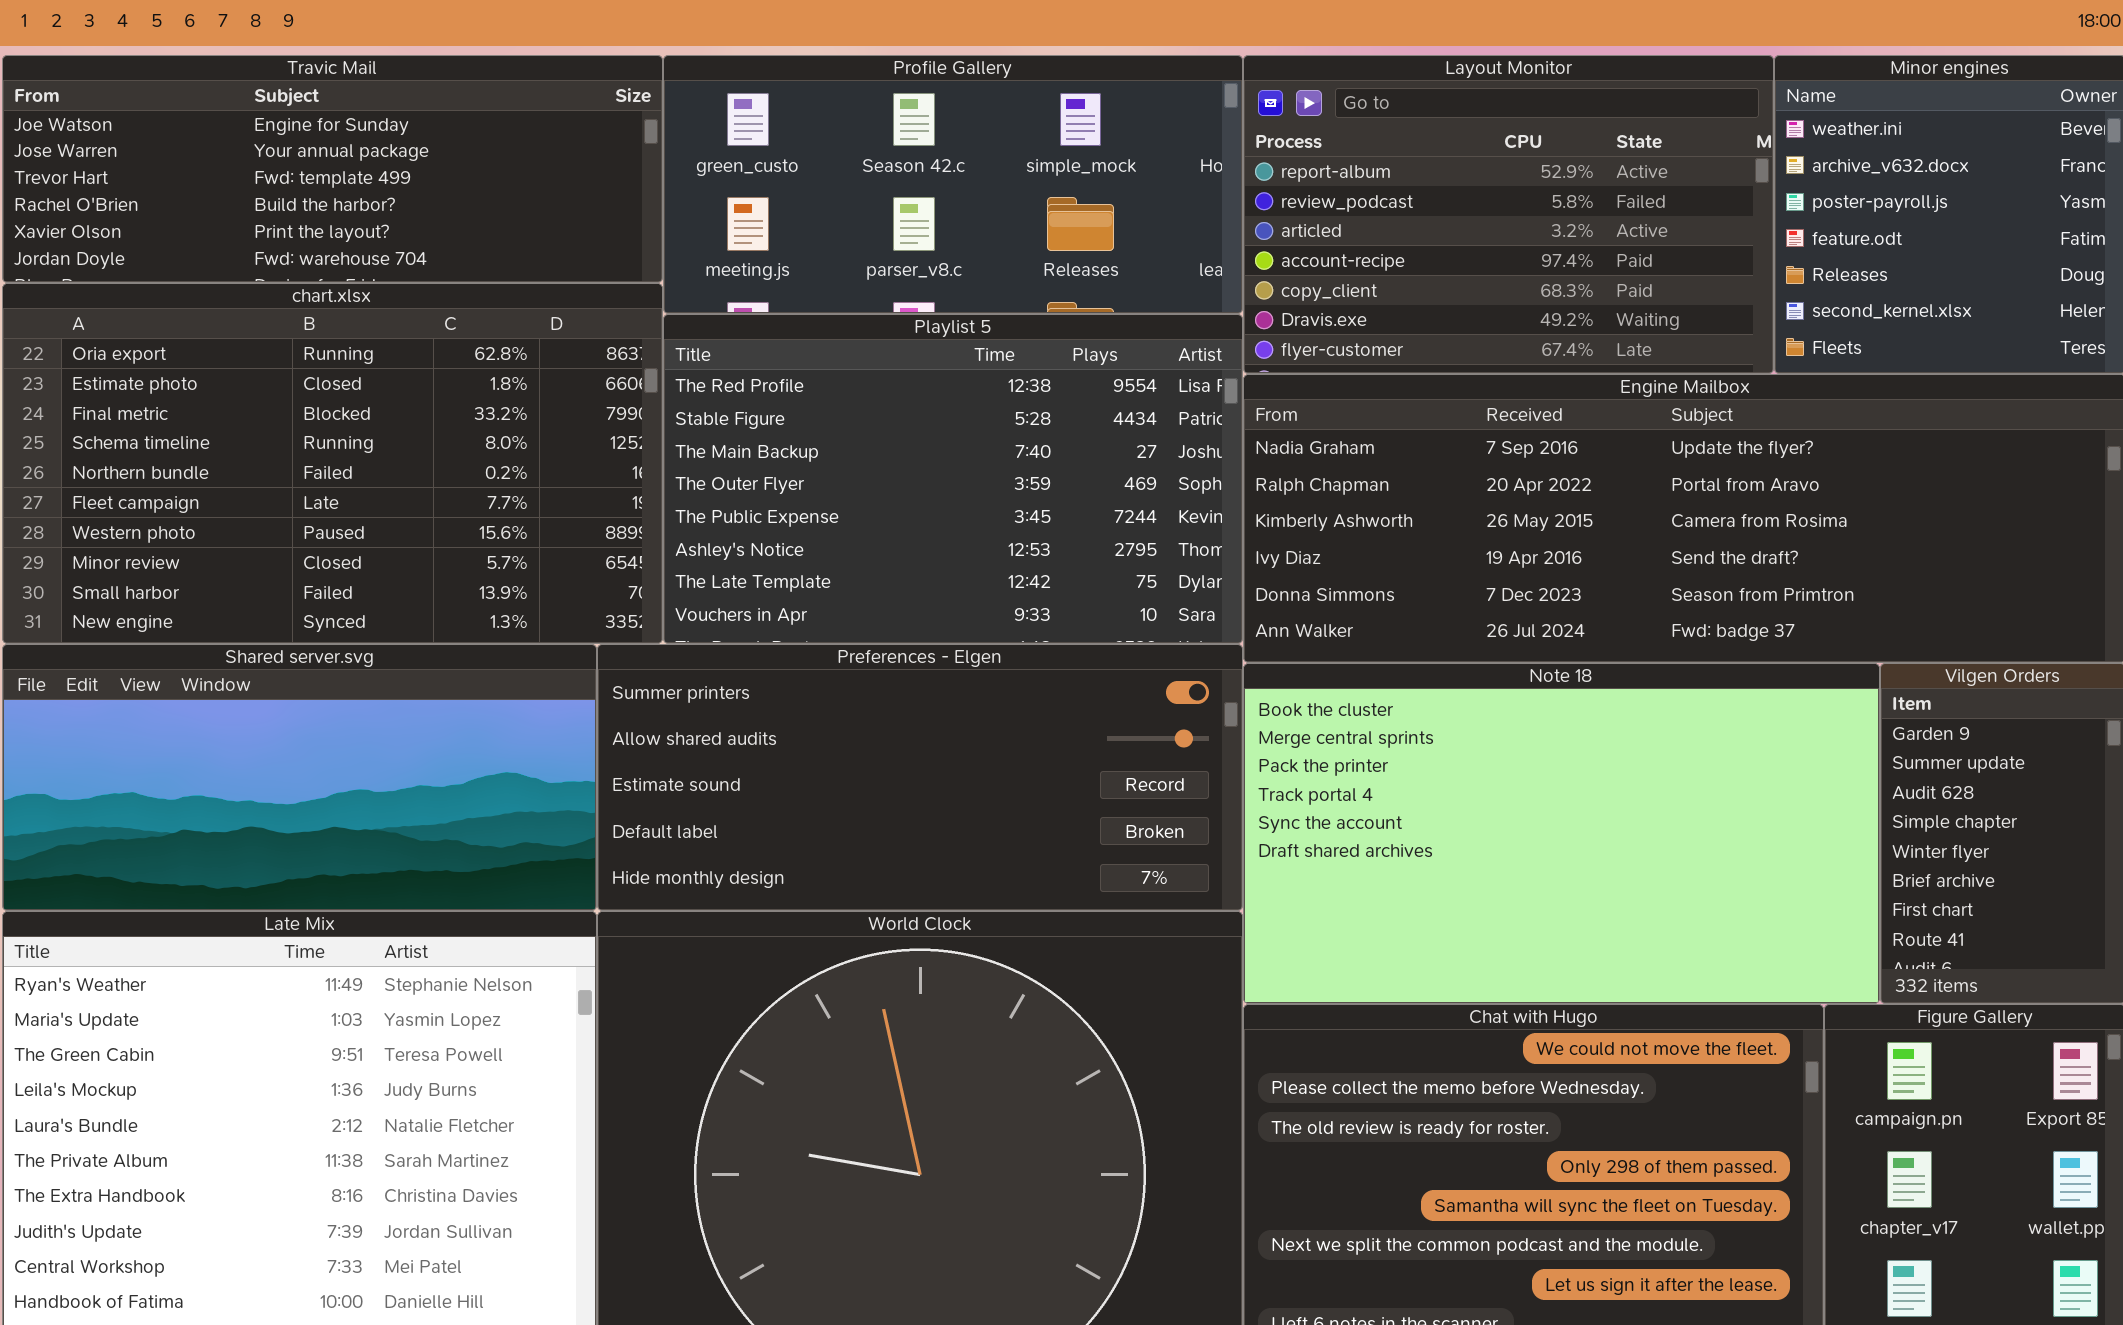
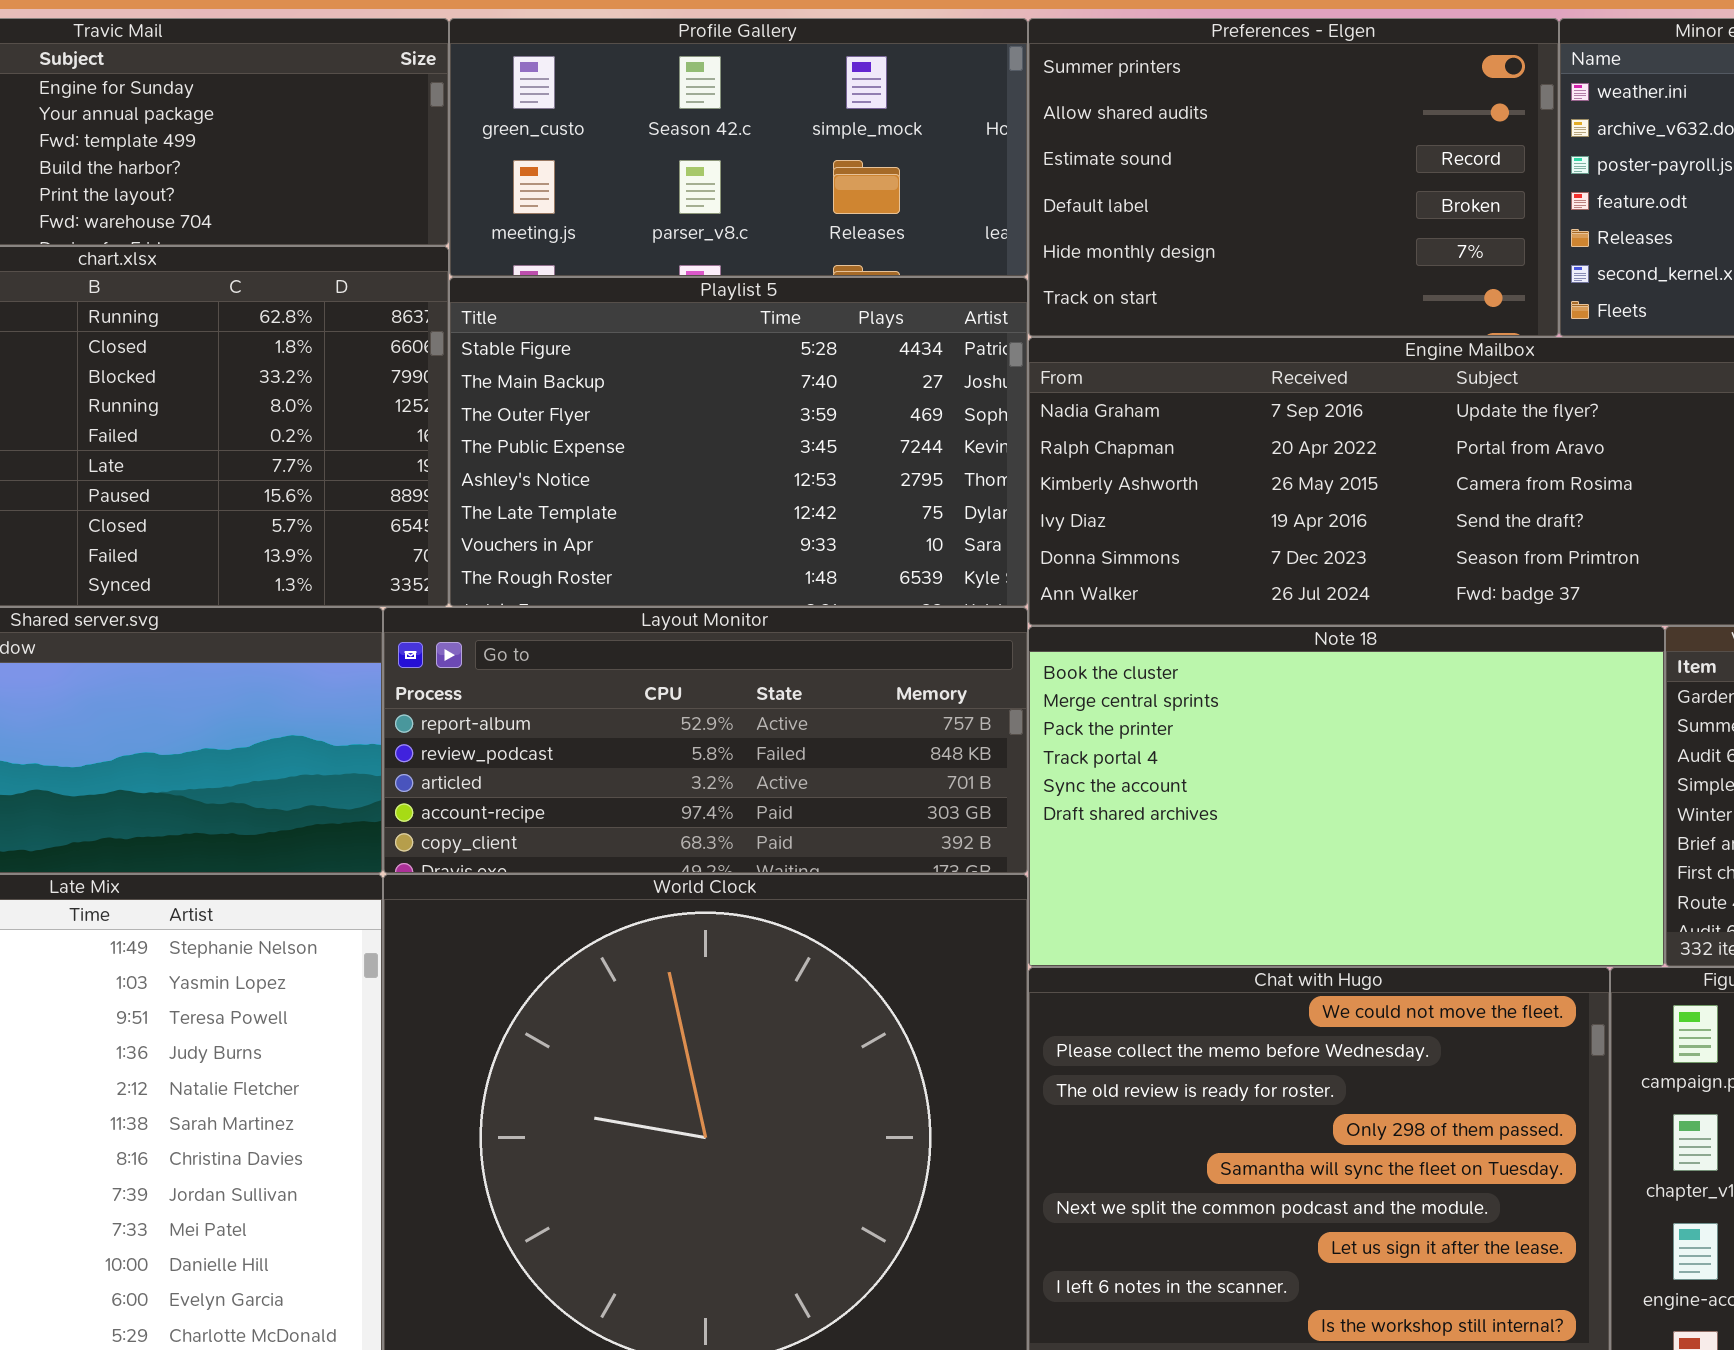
Layout Monitor: [1243,55,1774,374] -> [383,607,1028,874], moved, resized
Playlist 5: [663,314,1243,644] -> [449,277,1028,607], scrolled down 1 row
Preferences - Elgen: [597,644,1243,911] -> [1028,18,1559,337], moved, resized

